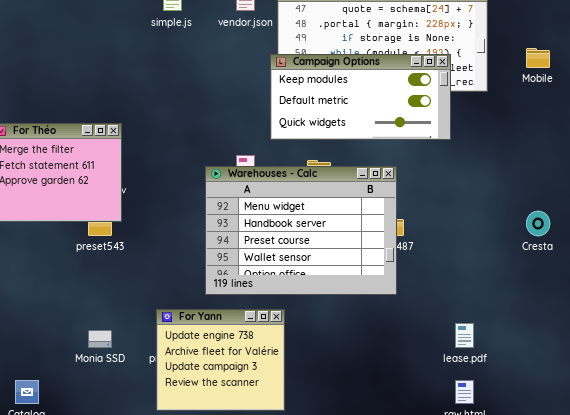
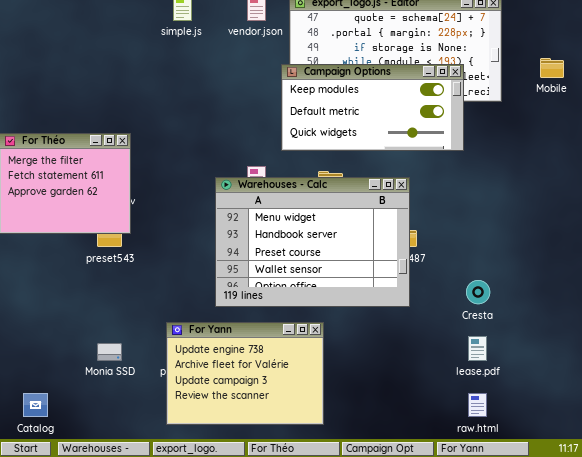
Cresta: [526,211,550,236] -> [466,280,490,304], moved
For Yann: [156,309,285,411] -> [166,322,324,425], resized

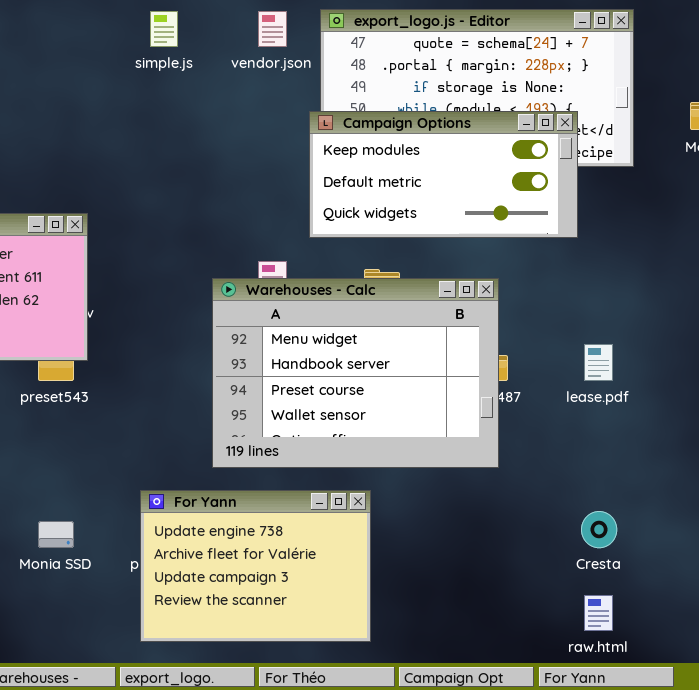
Cresta: [466,280,490,304] -> [581,511,617,548], moved
lease.pdf: [468,336,487,361] -> [584,344,613,381], moved

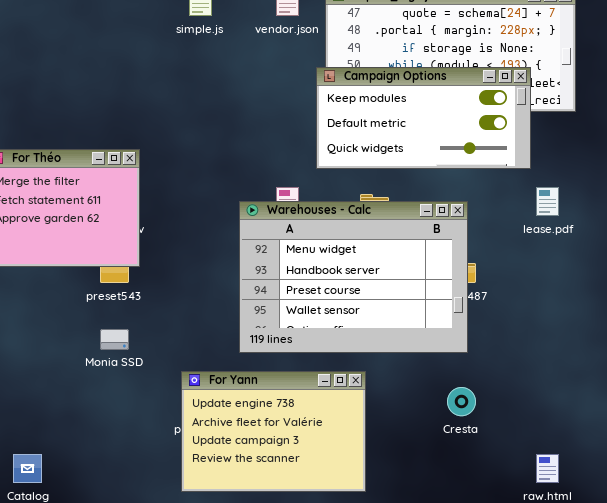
lease.pdf: [584,344,613,381] -> [536,187,559,216], moved
Cresta: [581,511,617,548] -> [447,387,476,416], moved
Monia SSD: [38,521,74,548] -> [100,329,129,350], moved

